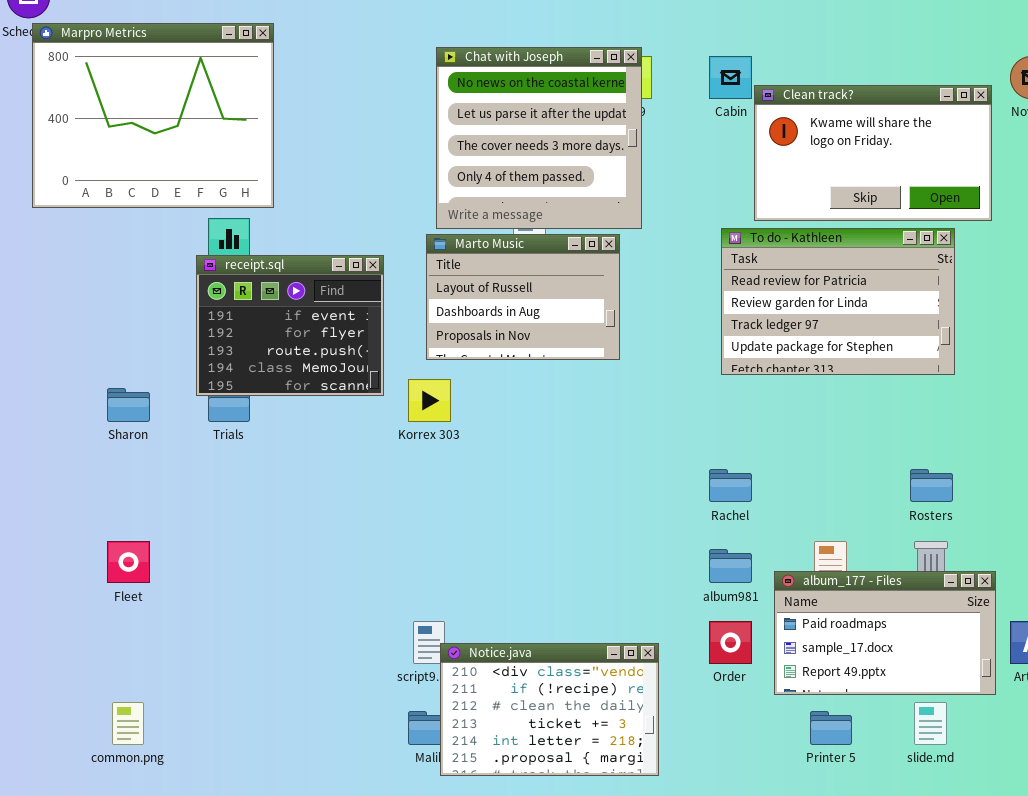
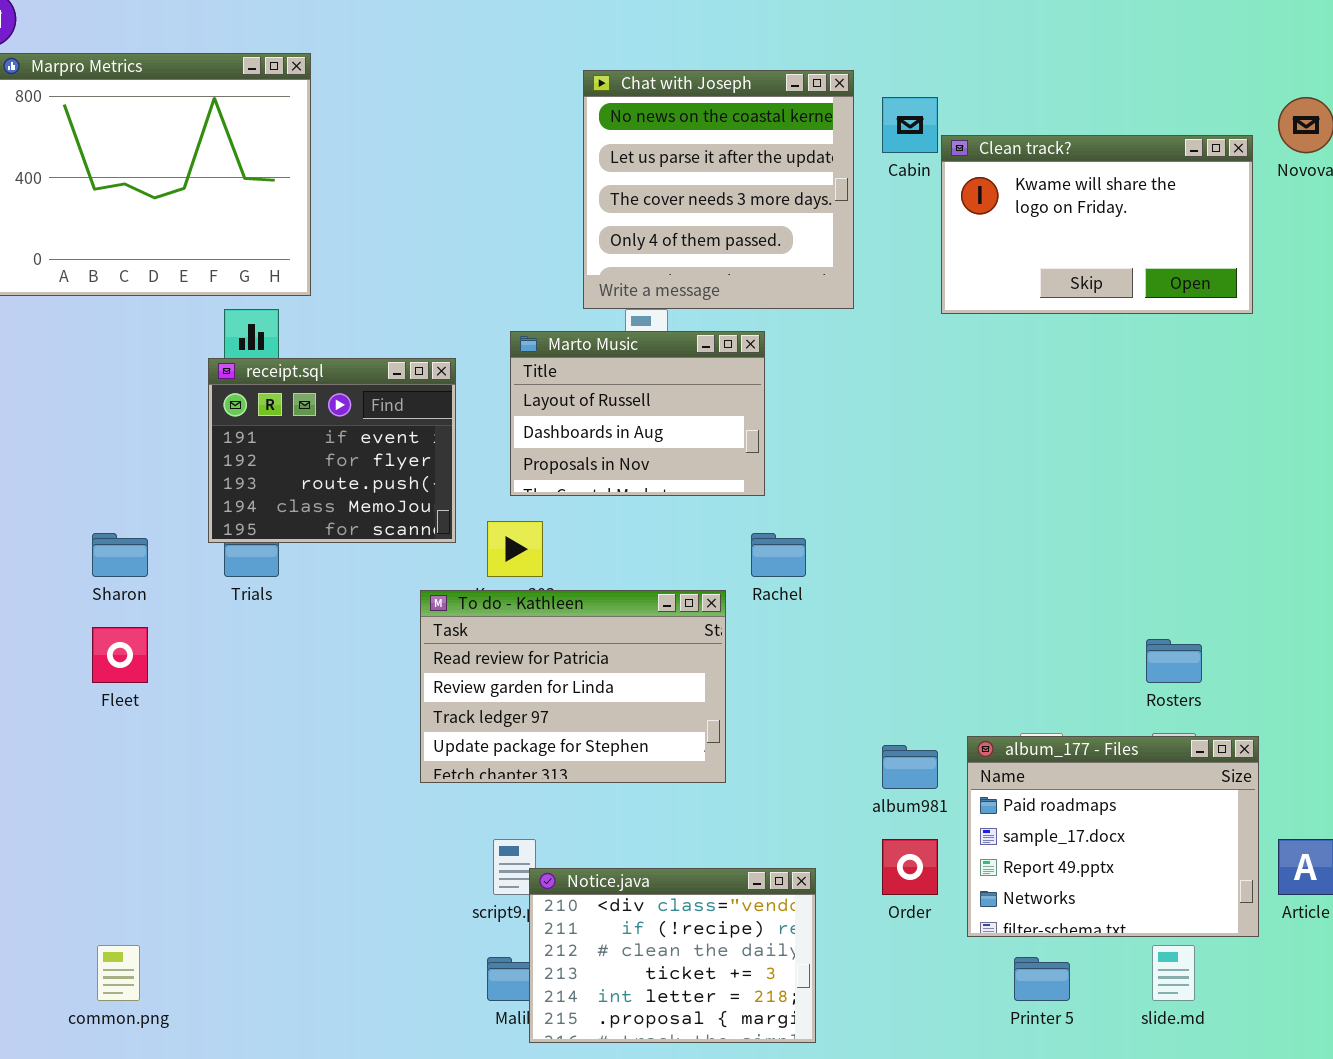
Chat with Joseph: [436,47,642,229] -> [583,70,854,309], moved
To do - Kathleen: [721,228,955,375] -> [420,590,726,783], moved
Rachel: [709,469,752,502] -> [751,533,806,577], moved
Fleet: [107,541,150,583] -> [92,627,148,683], moved
album_177 - Files: [774,571,996,695] -> [967,736,1259,937], resized

